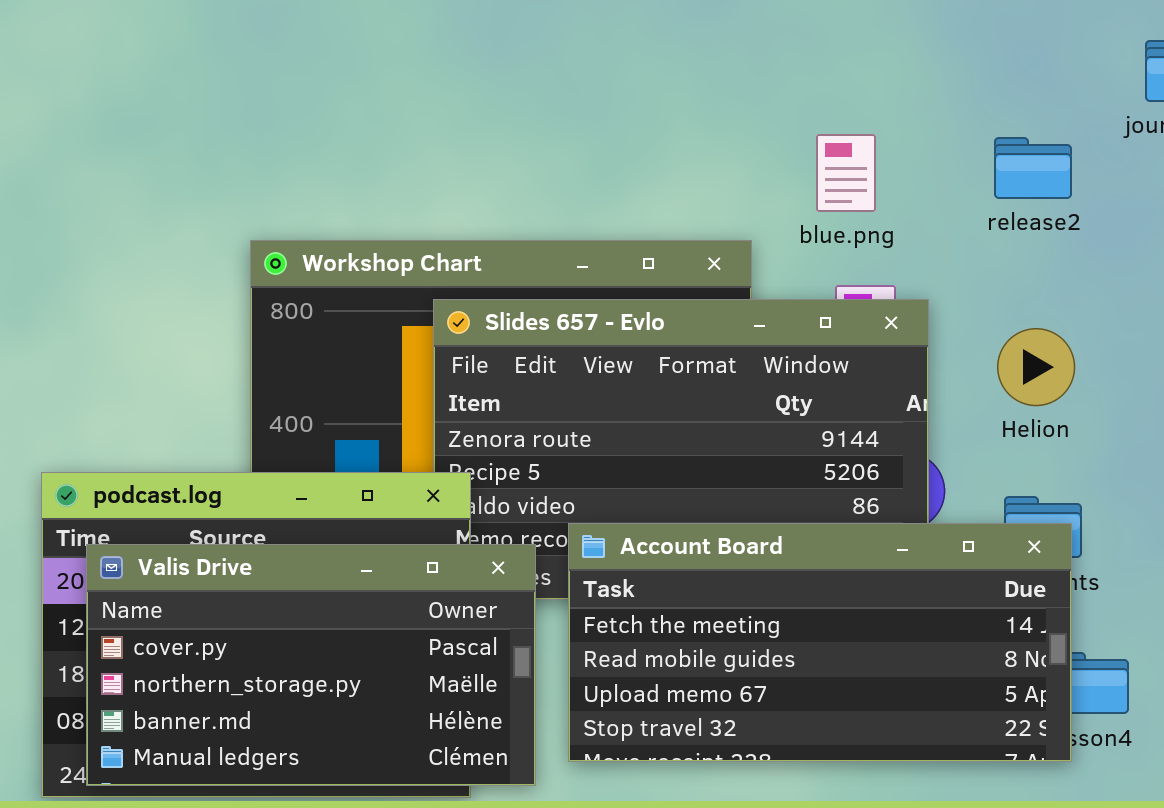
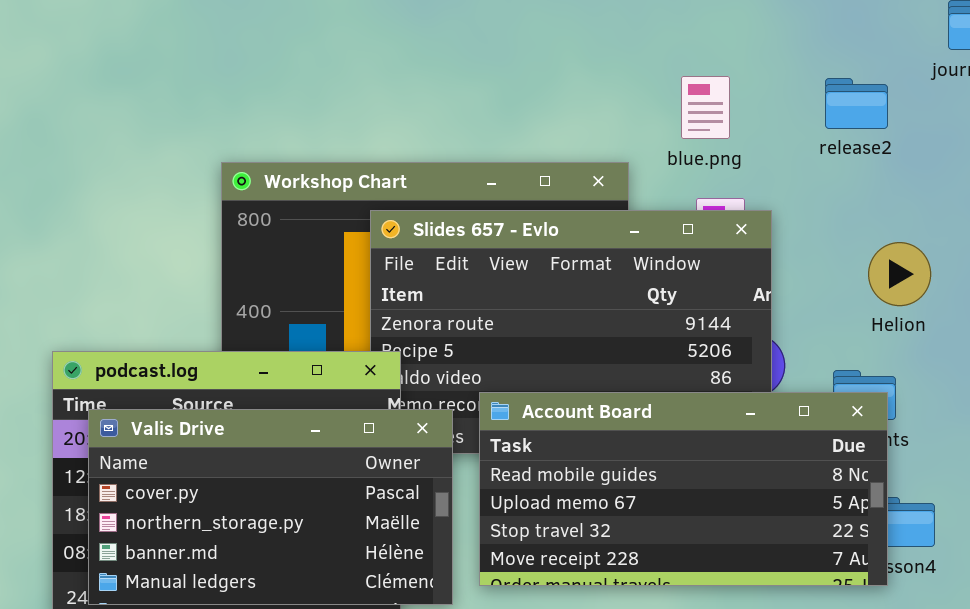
Helion: [997,328,1075,406] -> [868,242,931,306], moved
Account Board: [568,523,1072,762] -> [479,392,888,586], scrolled down 1 row

